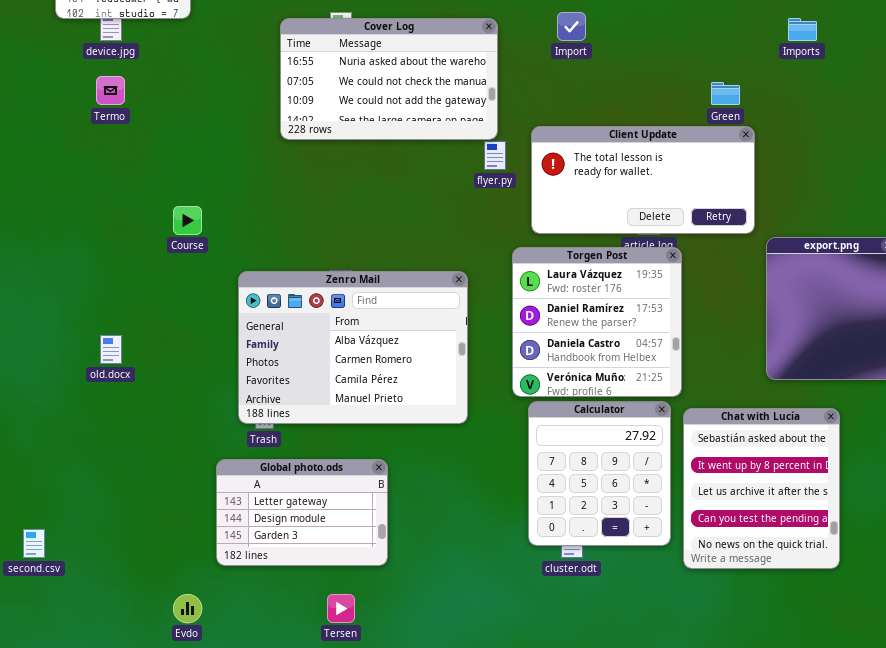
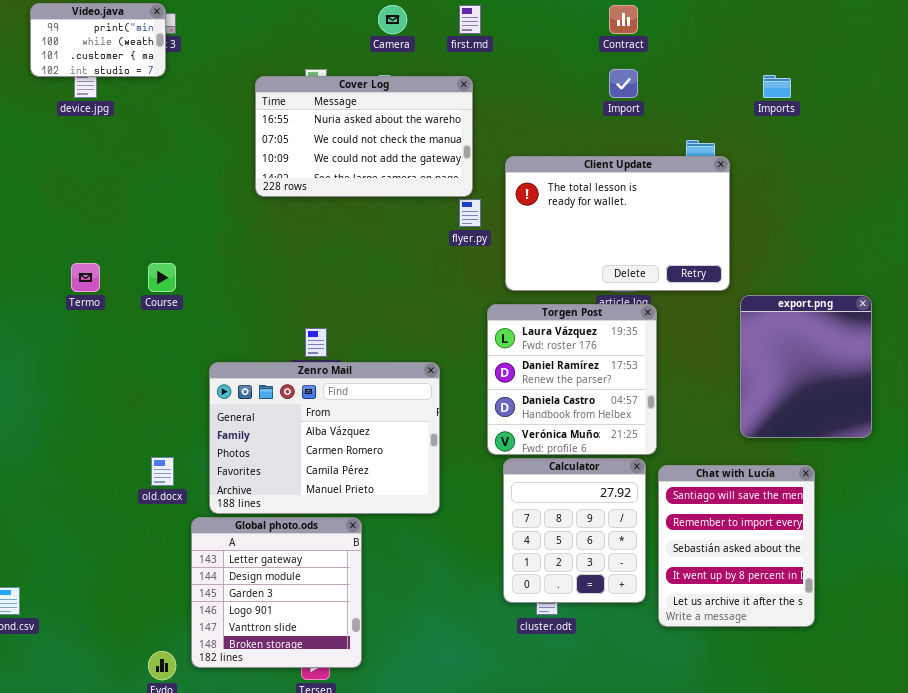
Import: [557,12,586,41] -> [609,69,638,98], moved
Termo: [96,76,125,105] -> [71,263,100,292], moved
Client Update: [531,126,755,234] -> [505,156,730,291], resized
Zenro Mail: [238,271,468,424] -> [209,362,440,514], moved
old.docx: [100,335,122,364] -> [151,457,174,486], moved
Chat with Lucía: [683,408,840,569] -> [658,465,815,627], scrolled up 2 rows
Global photo.ods: [216,459,388,566] -> [191,517,362,668], resized

